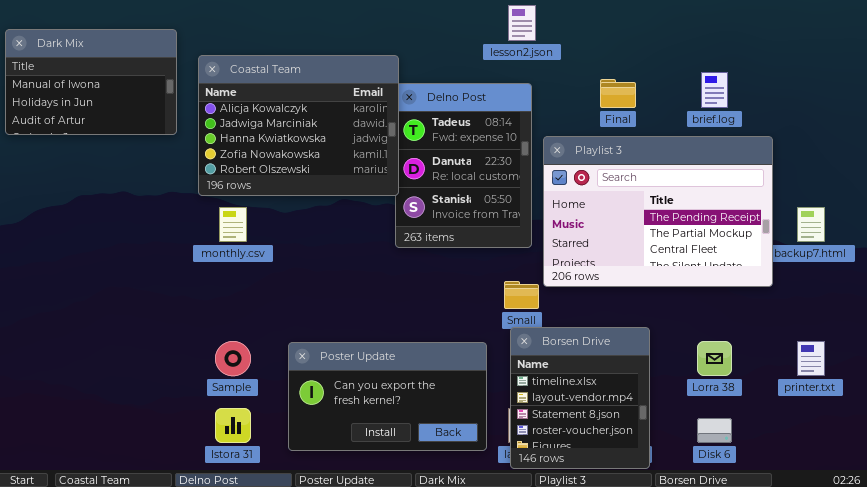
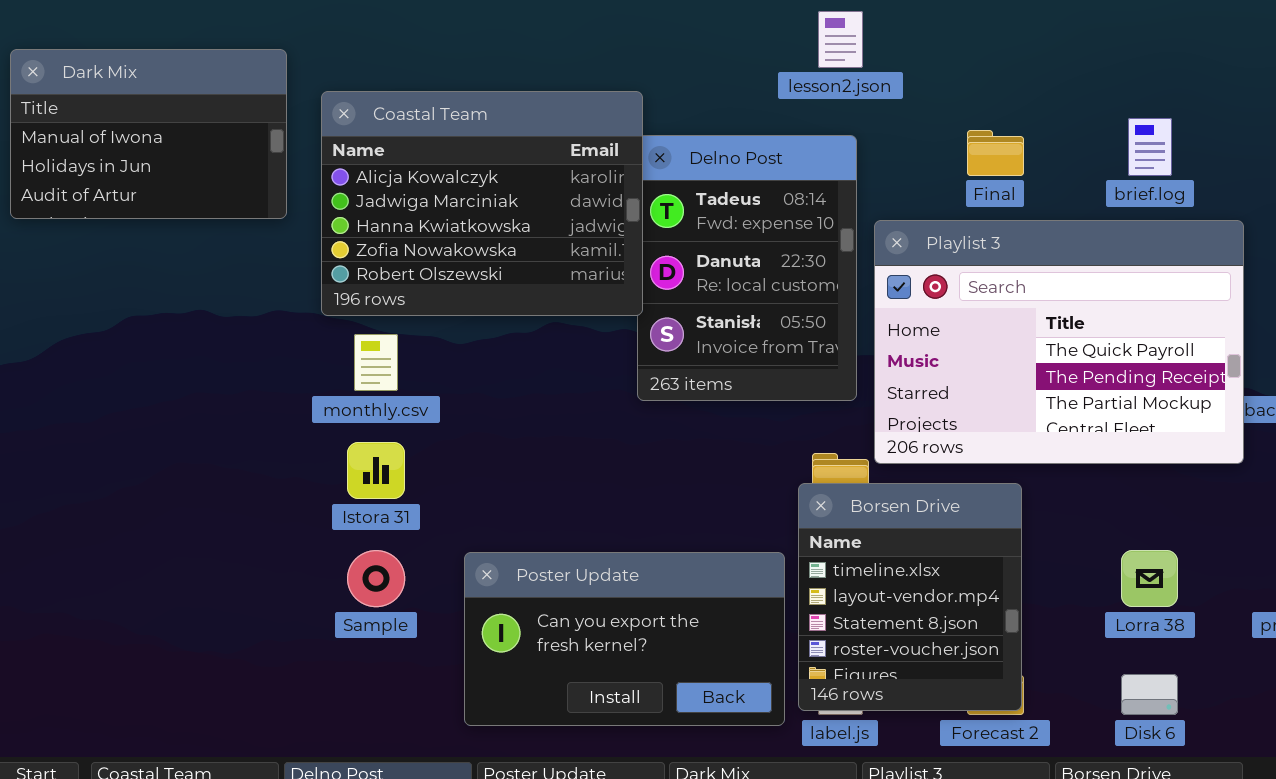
Playlist 3: [543,136,773,287] -> [874,220,1244,464], scrolled up 1 row
Borsen Drive: [510,327,650,469] -> [798,483,1022,711], moved
Istora 31: [215,408,251,443] -> [347,442,405,499], moved

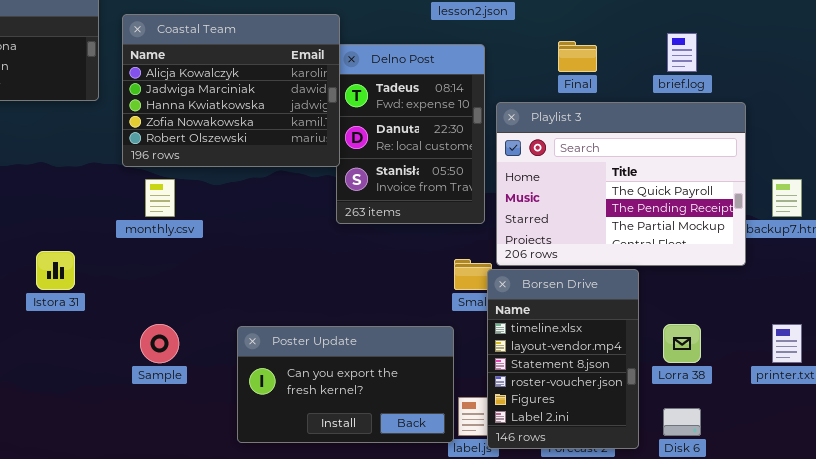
Istora 31: [347,442,405,499] -> [36,251,75,290], moved
Borsen Drive: [798,483,1022,711] -> [487,269,639,449], moved, resized
Poster Update: [464,552,785,726] -> [237,326,454,443], moved

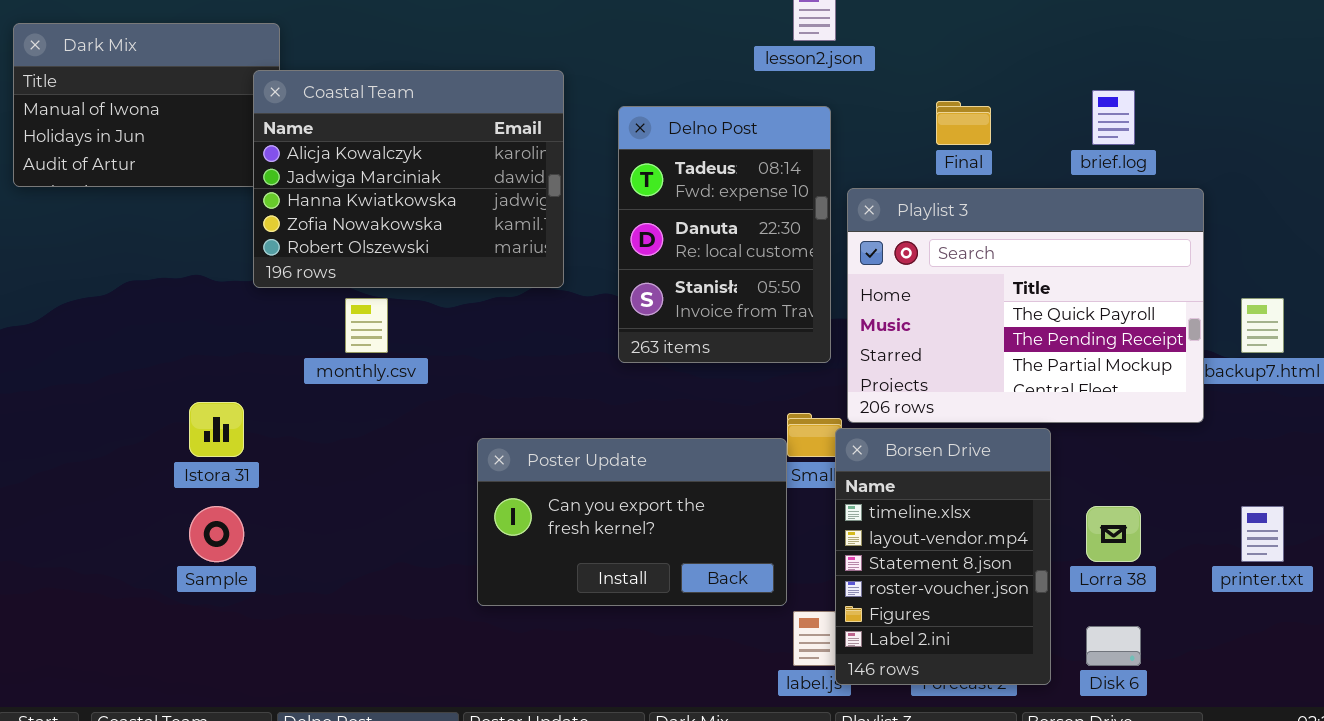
Coastal Team: [122,14,340,167] -> [253,70,564,288], moved
Sample: [140,324,179,363] -> [189,506,244,562], moved
Poster Update: [237,326,454,443] -> [477,438,787,606], moved

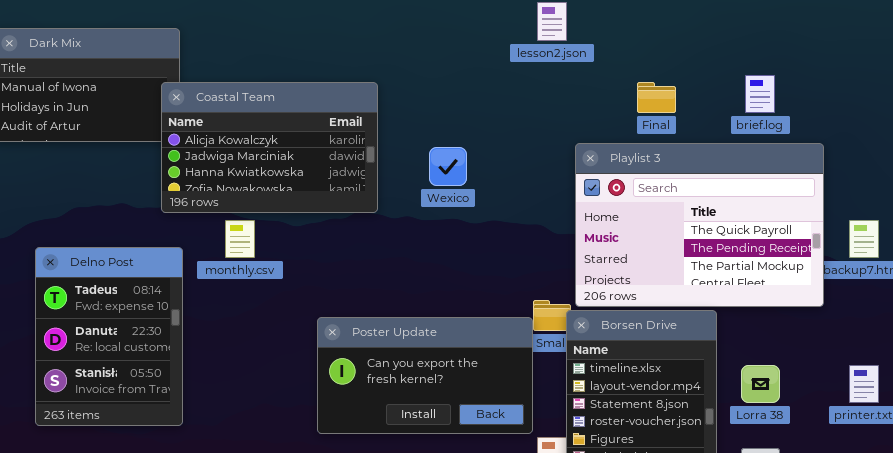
Coastal Team: [253,70,564,288] -> [161,82,378,213], resized
Delno Post: [618,106,831,363] -> [35,247,183,426], moved

